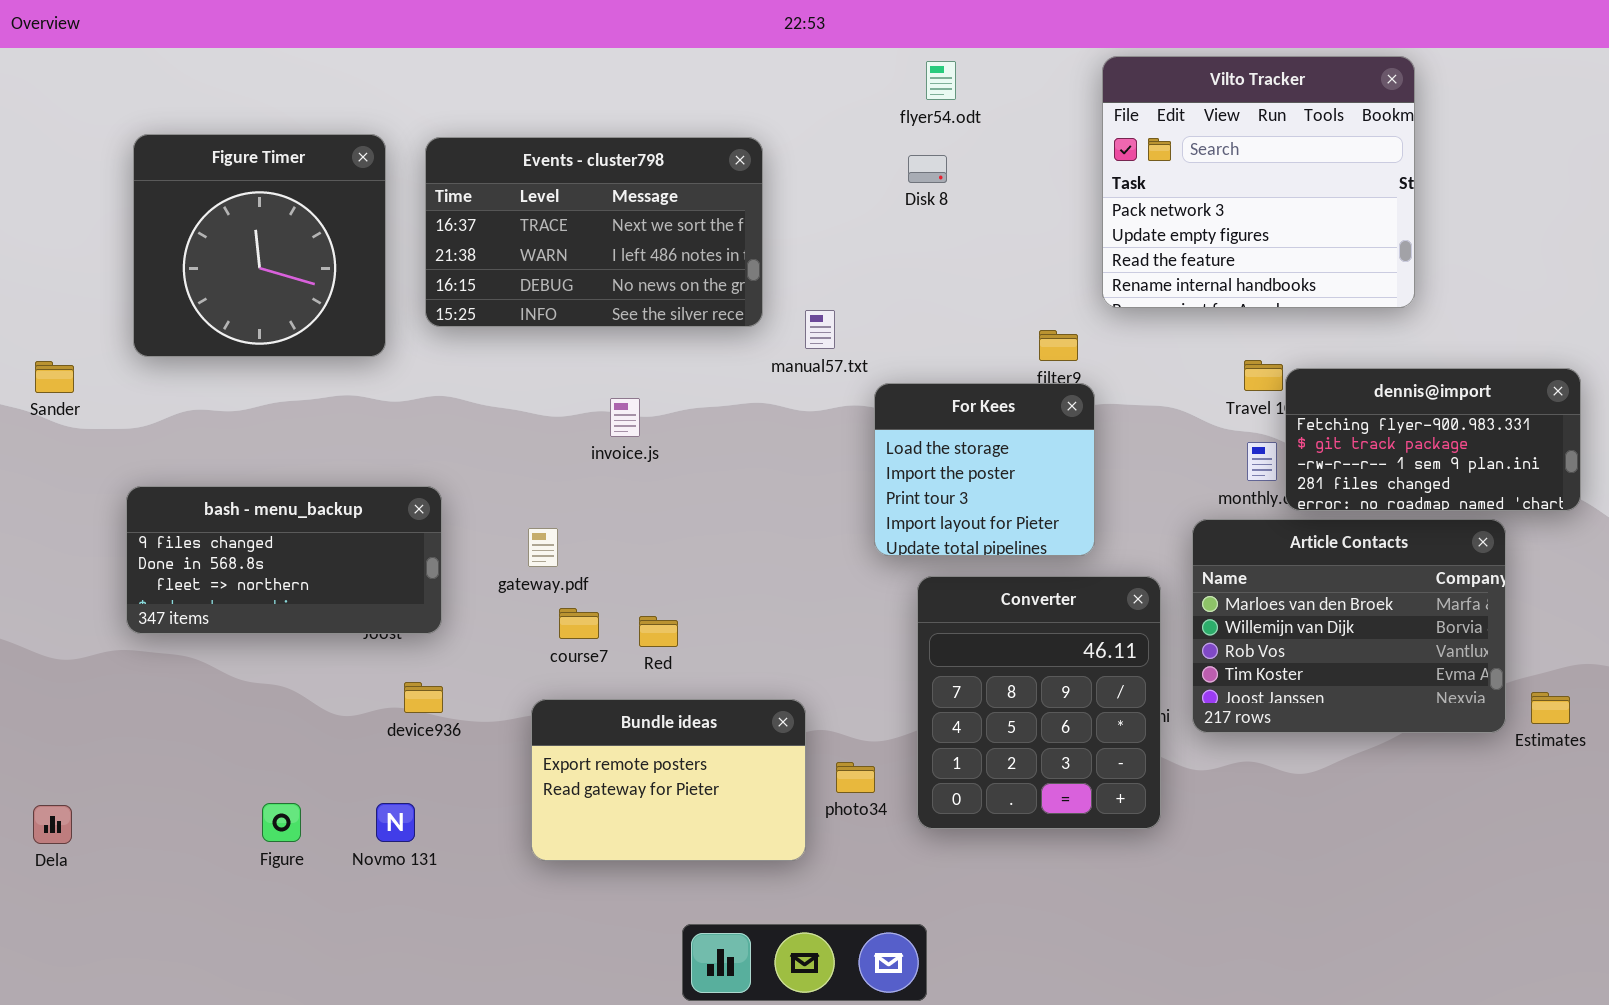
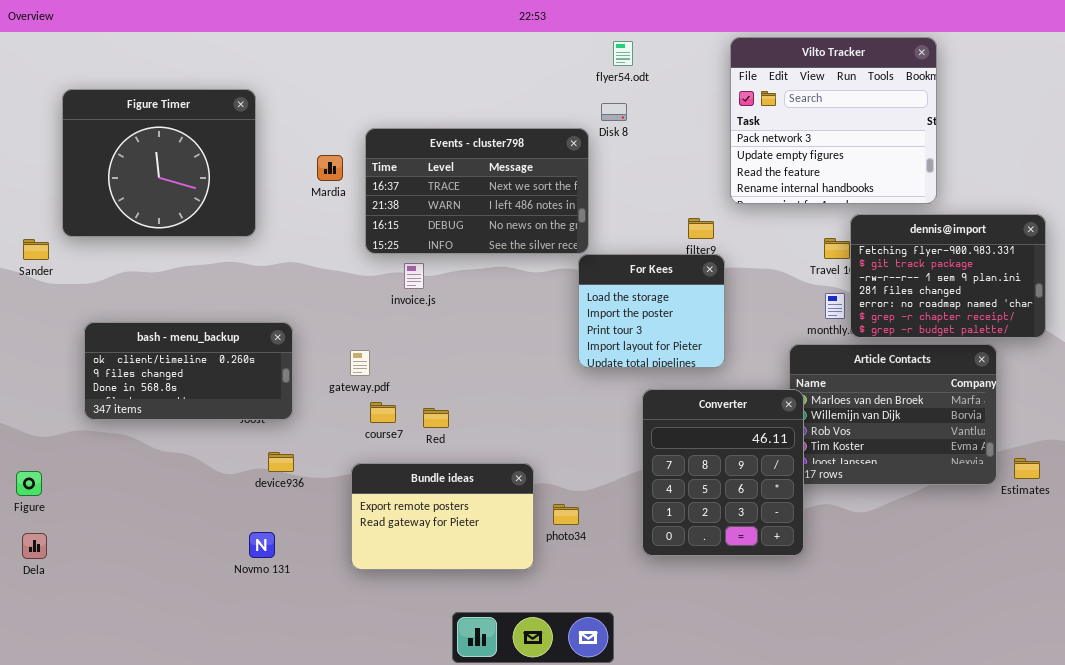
Figure Timer: [133,134,386,357] -> [62,89,256,237], resized
Events - cluster798: [425,137,763,327] -> [365,128,589,254], moved
dennis@import: [1285,368,1581,511] -> [850,214,1046,338], resized
bash - menu_backup: [126,486,442,634] -> [84,322,293,420], scrolled up 1 row
Converter: [917,576,1161,829] -> [642,389,804,556], moved
Figure: [262,803,301,842] -> [16,471,42,496], moved

